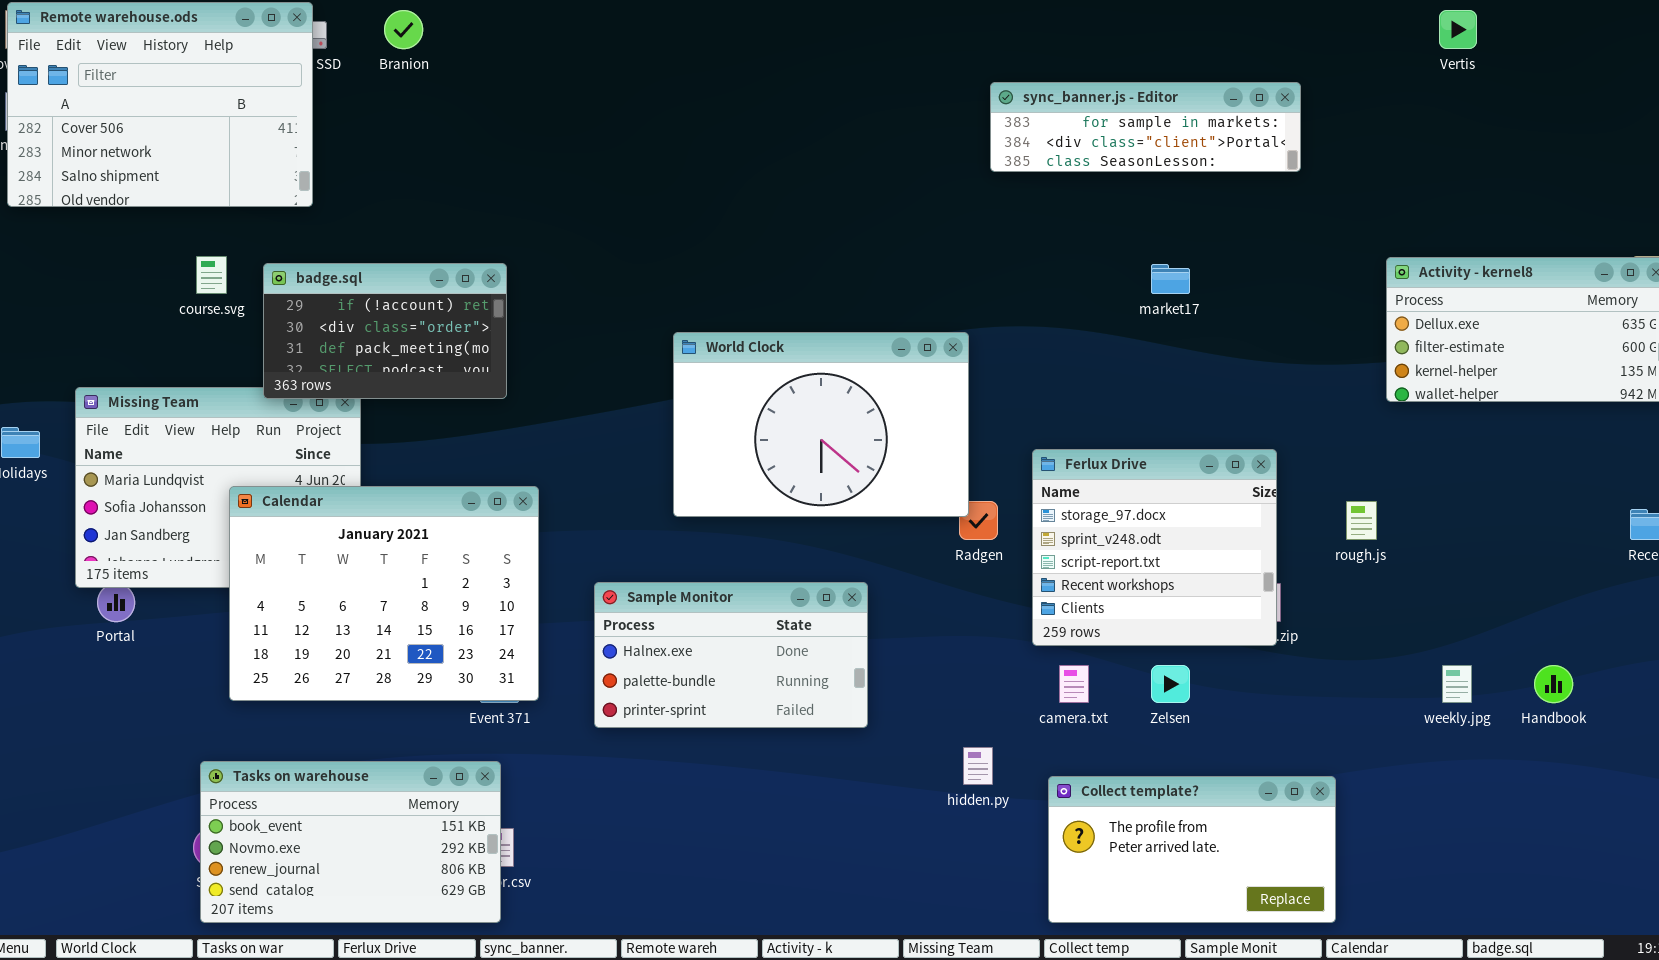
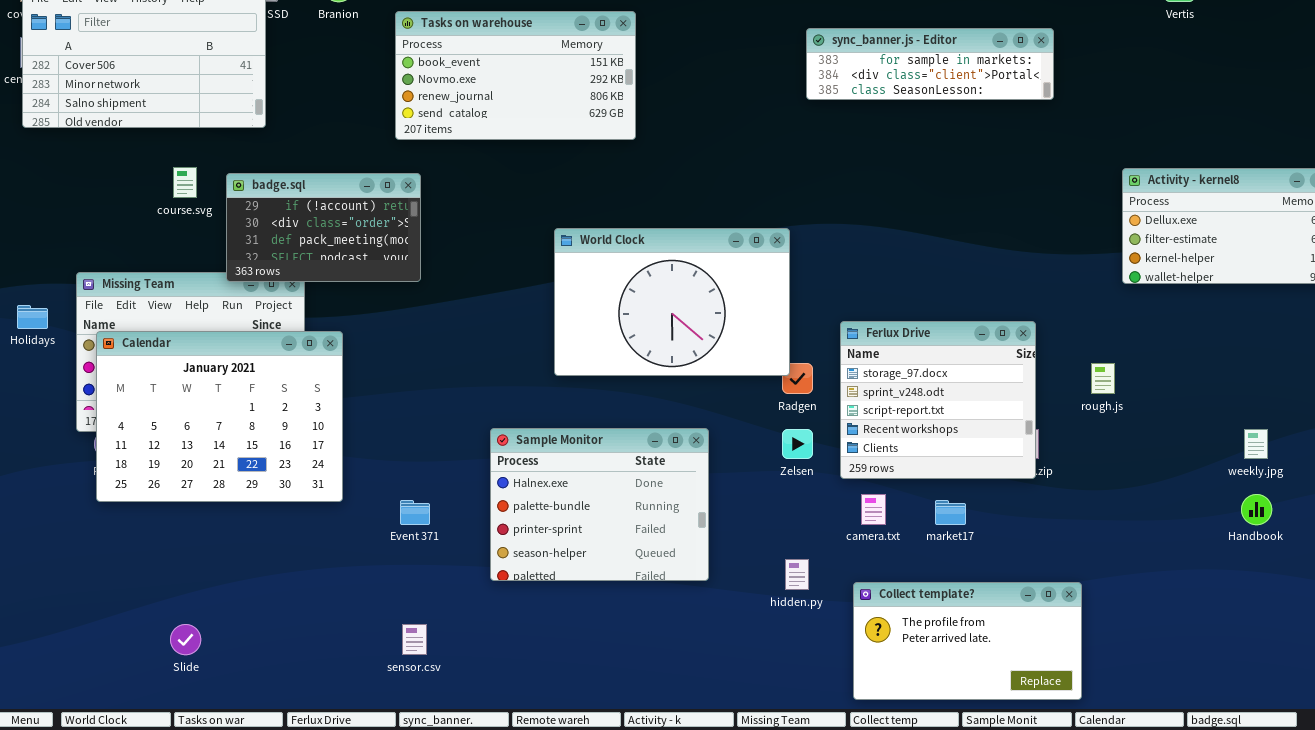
market17: [1151,264,1190,294] -> [935,500,966,525], moved
Calendar: [229,486,539,701] -> [96,331,343,502], moved
Sample Monitor: [594,582,868,728] -> [490,428,709,581], resized
Zelsen: [1151,665,1190,703] -> [782,429,813,459], moved
weekly.jpg: [1442,665,1472,703] -> [1244,429,1268,459], moved
Tasks on warehouse: [200,761,501,923] -> [395,11,636,140], moved

